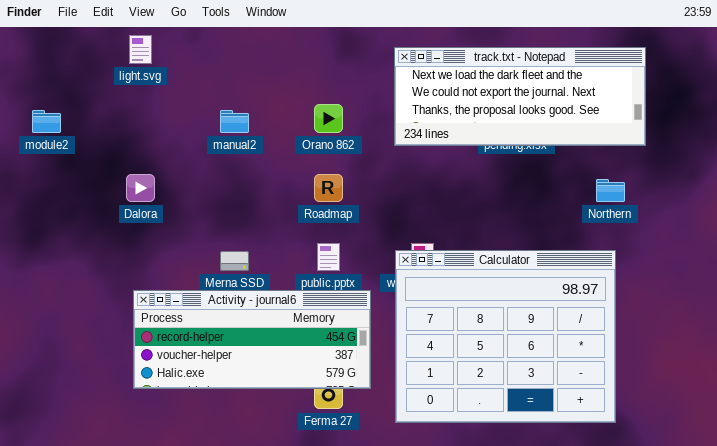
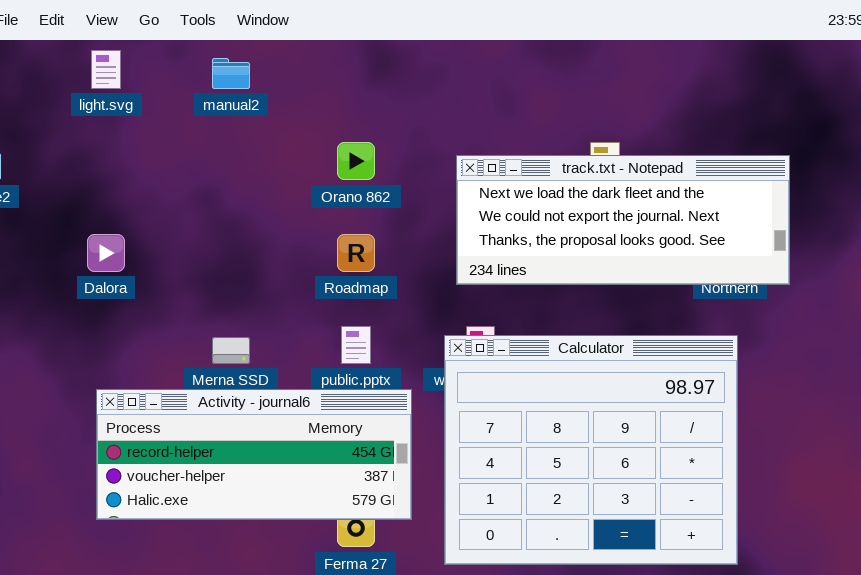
track.txt - Notepad: [394,47,646,146] -> [456,155,790,285], moved
manual2: [220,110,249,133] -> [212,58,250,89], moved

